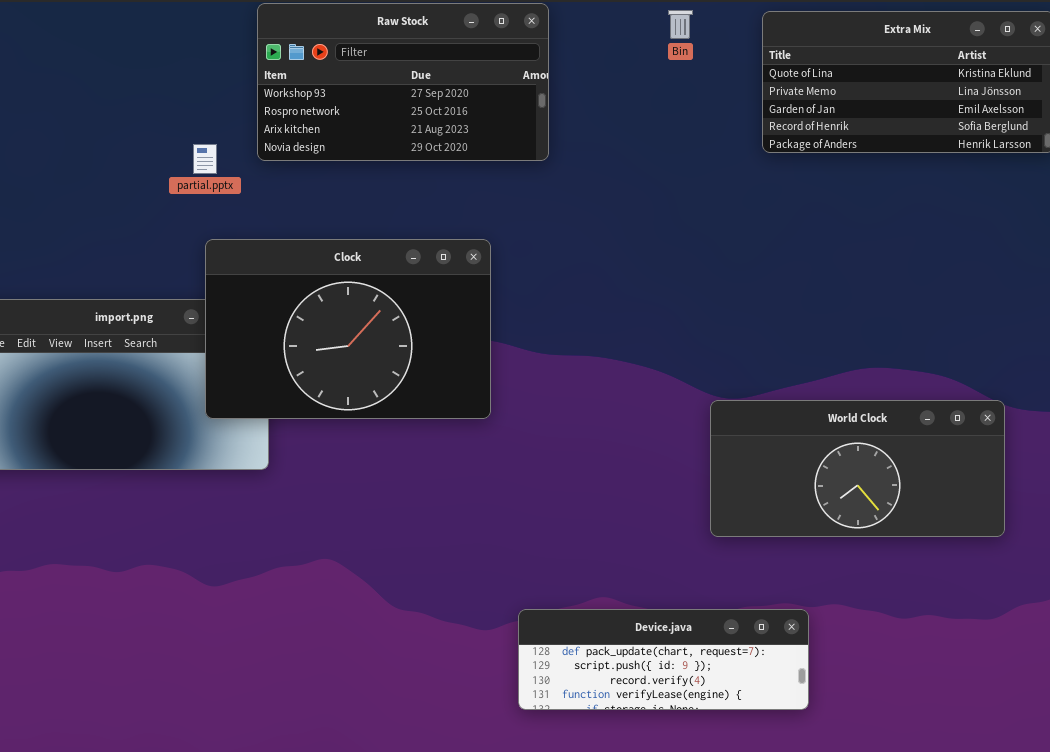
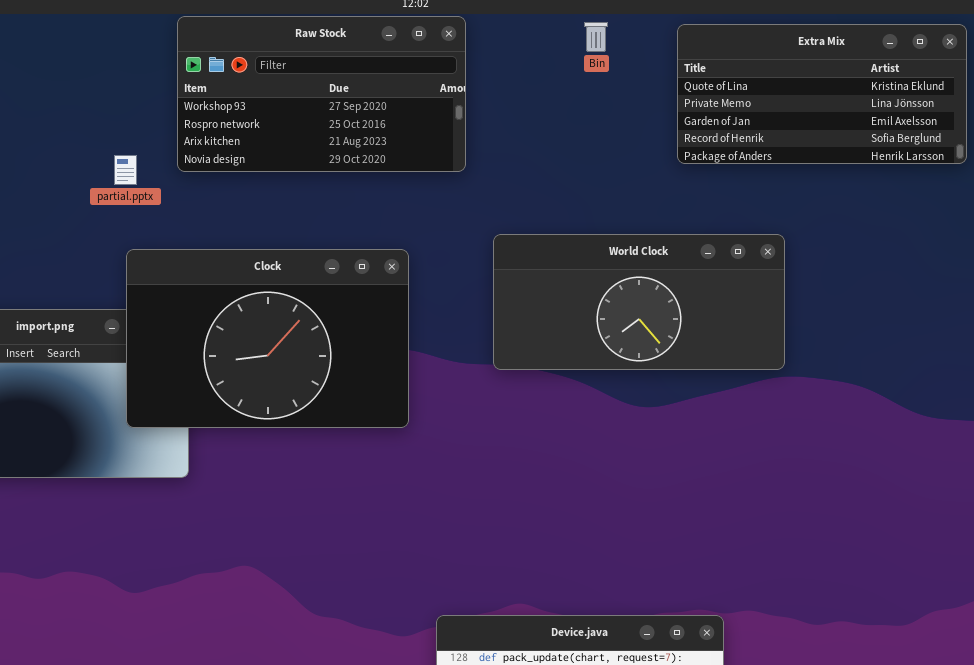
World Clock: [710,400,1005,537] -> [493,234,785,370], moved

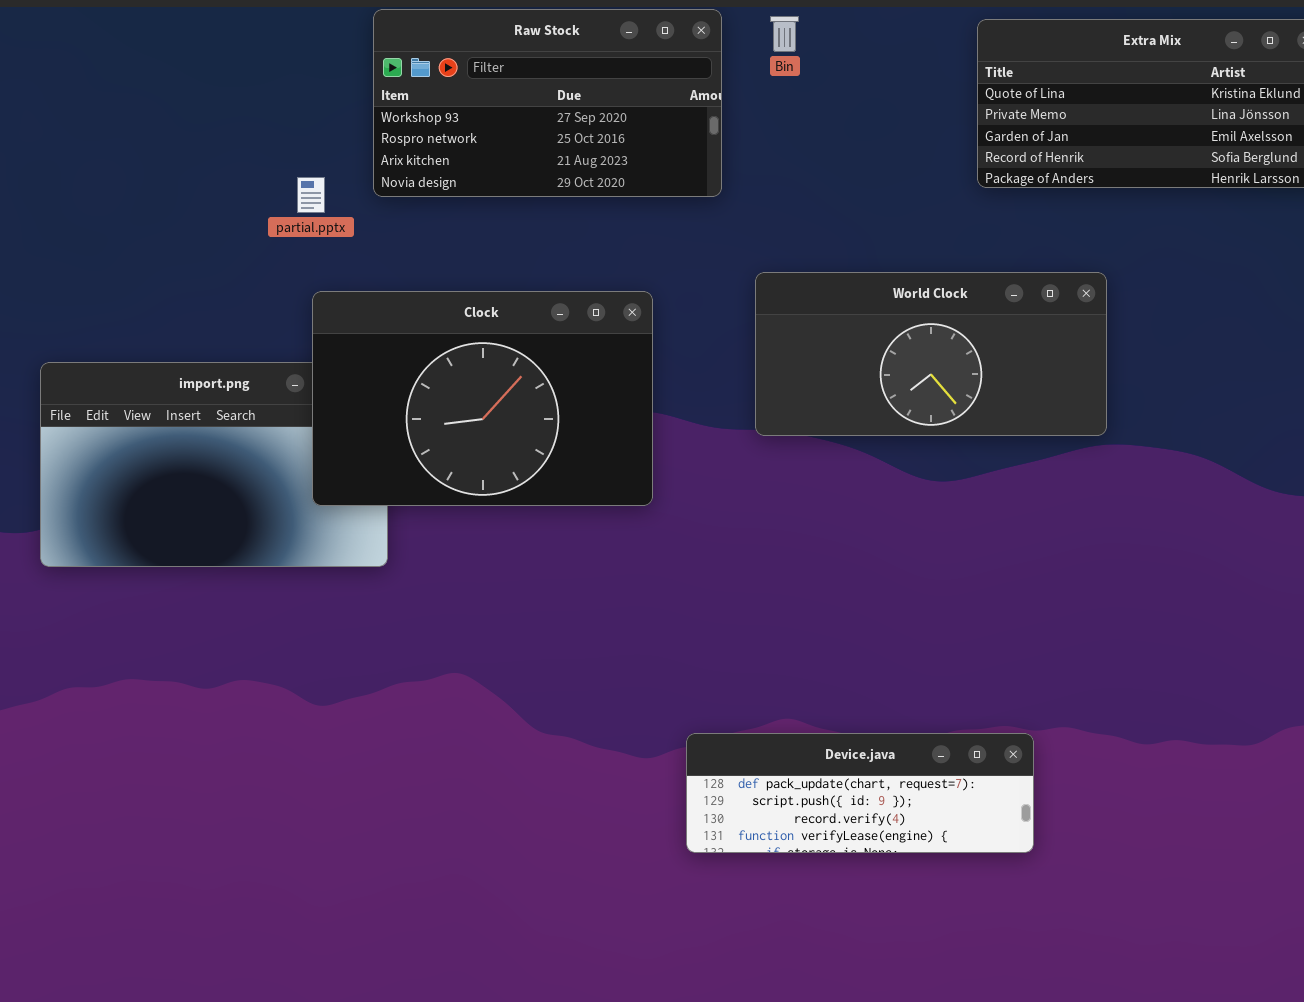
Bin: [584,22,608,52] -> [770,16,799,52], moved

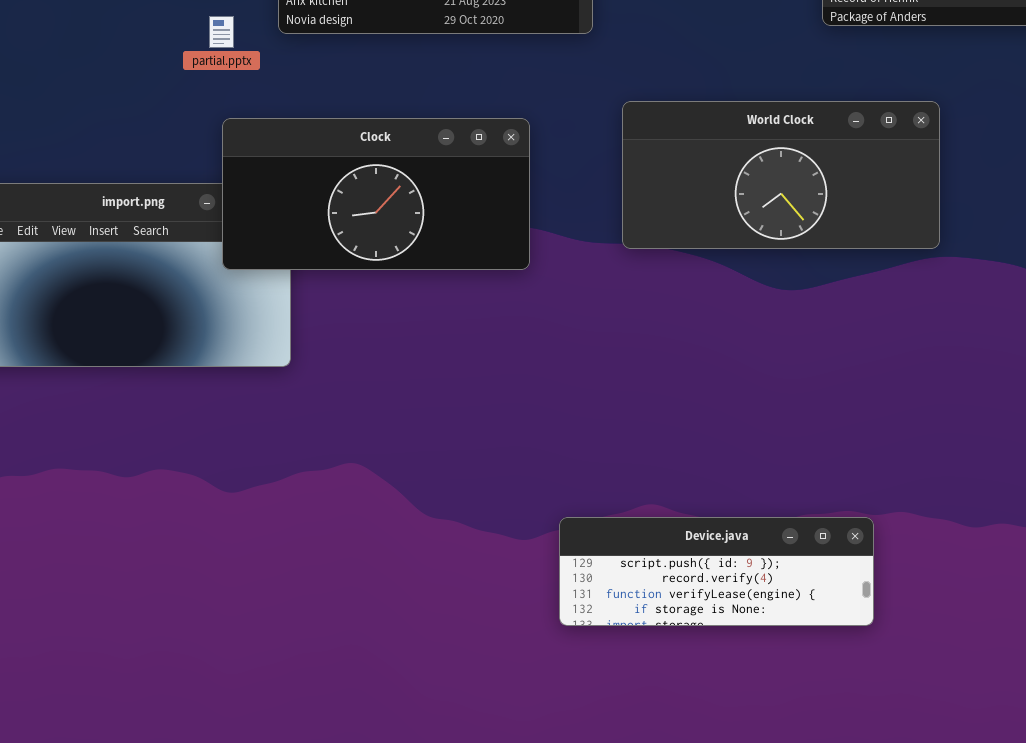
Clock: [312,291,653,506] -> [222,118,530,270], resized
Device.java: [686,733,1034,853] -> [559,517,874,626], scrolled down 1 row

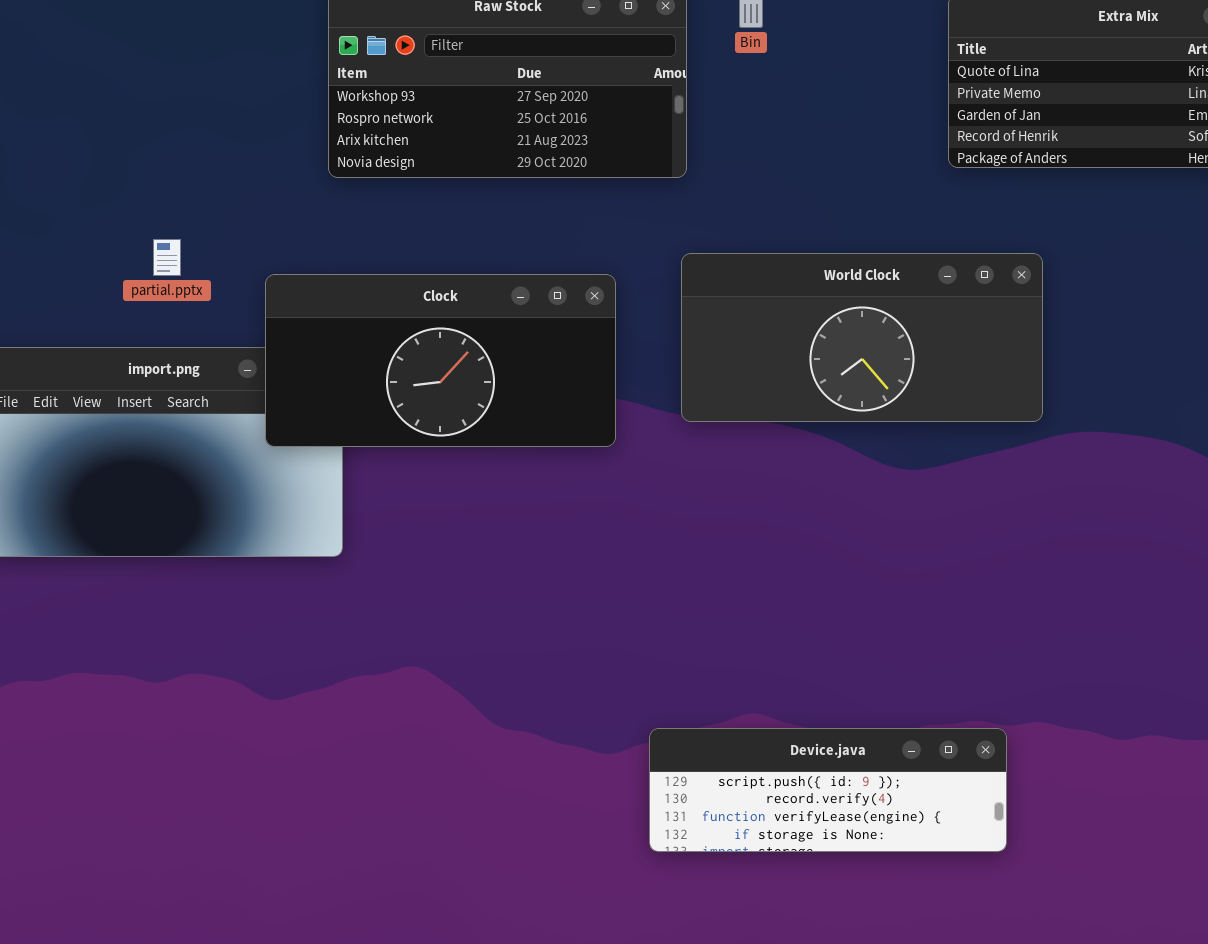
partial.pptx: [209,16,234,48] -> [153,239,181,276], moved
World Clock: [622,101,940,249] -> [681,253,1043,422], moved

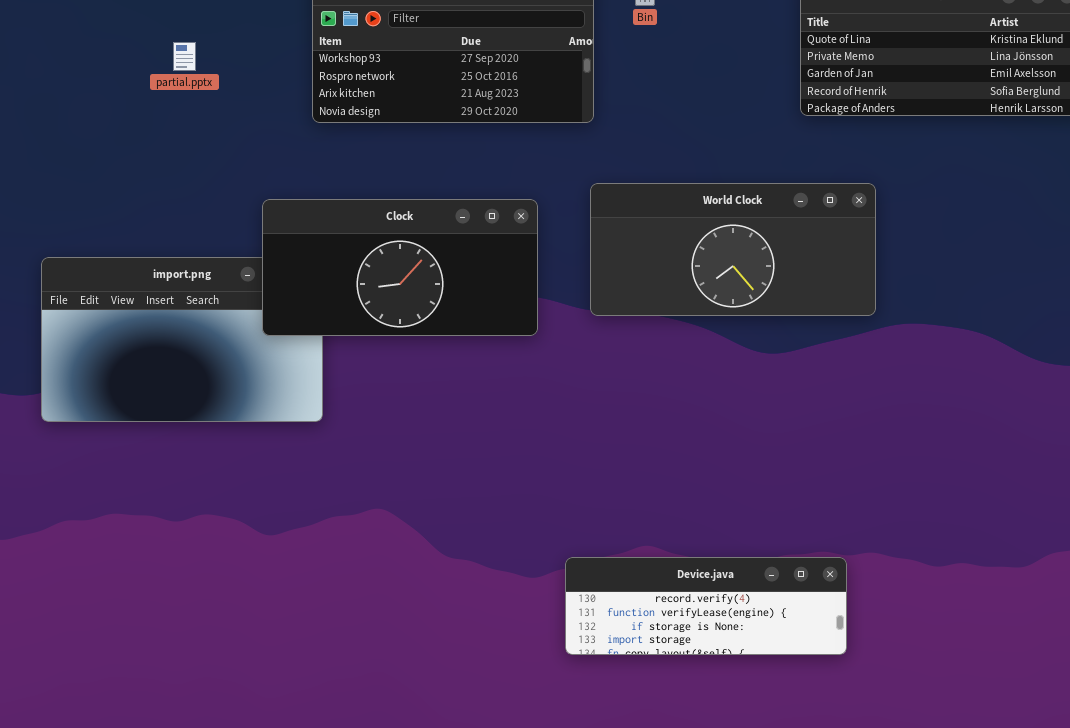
partial.pptx: [153,239,181,276] -> [173,42,196,71], moved
Device.java: [649,728,1007,852] -> [565,557,847,655], scrolled down 1 row

